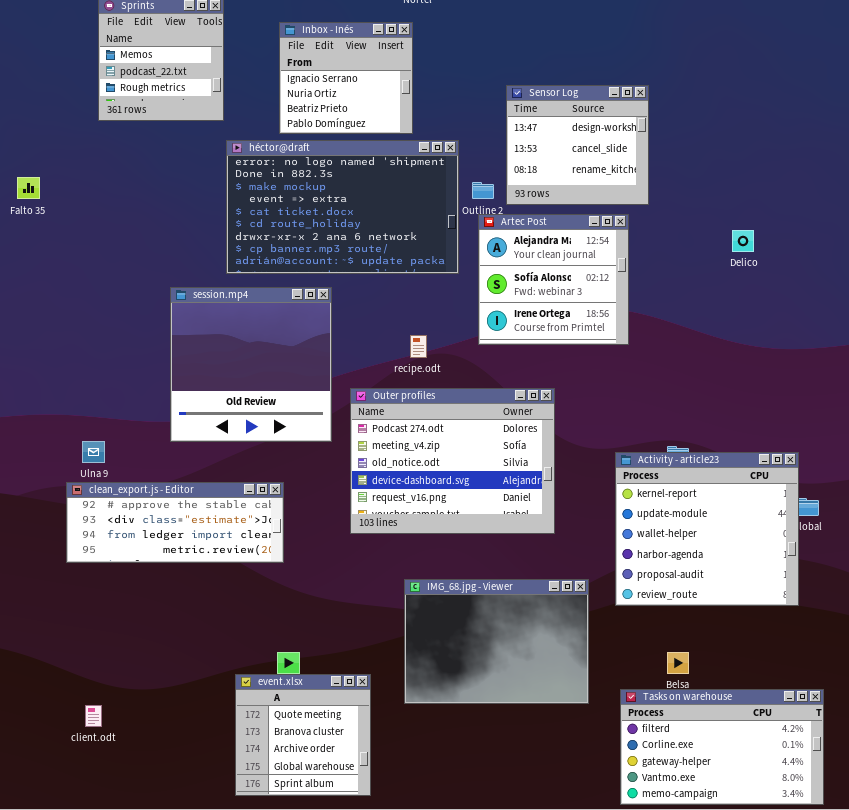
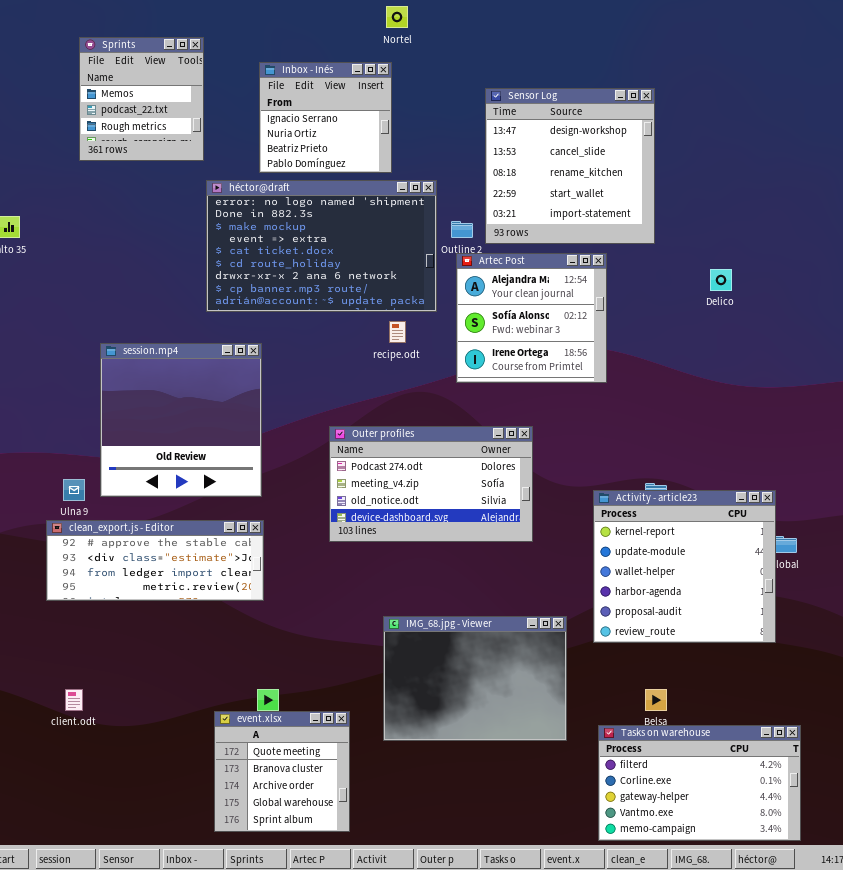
Sensor Log: [506,85,649,205] -> [485,88,655,244], resized
session.mp4: [170,287,332,442] -> [100,343,262,497], moved
recipe.odt: [410,335,427,358] -> [389,321,406,343], moved
Outer profiles: [350,388,555,534] -> [329,426,533,542], resized
client.odt: [85,705,102,727] -> [65,689,83,711], moved

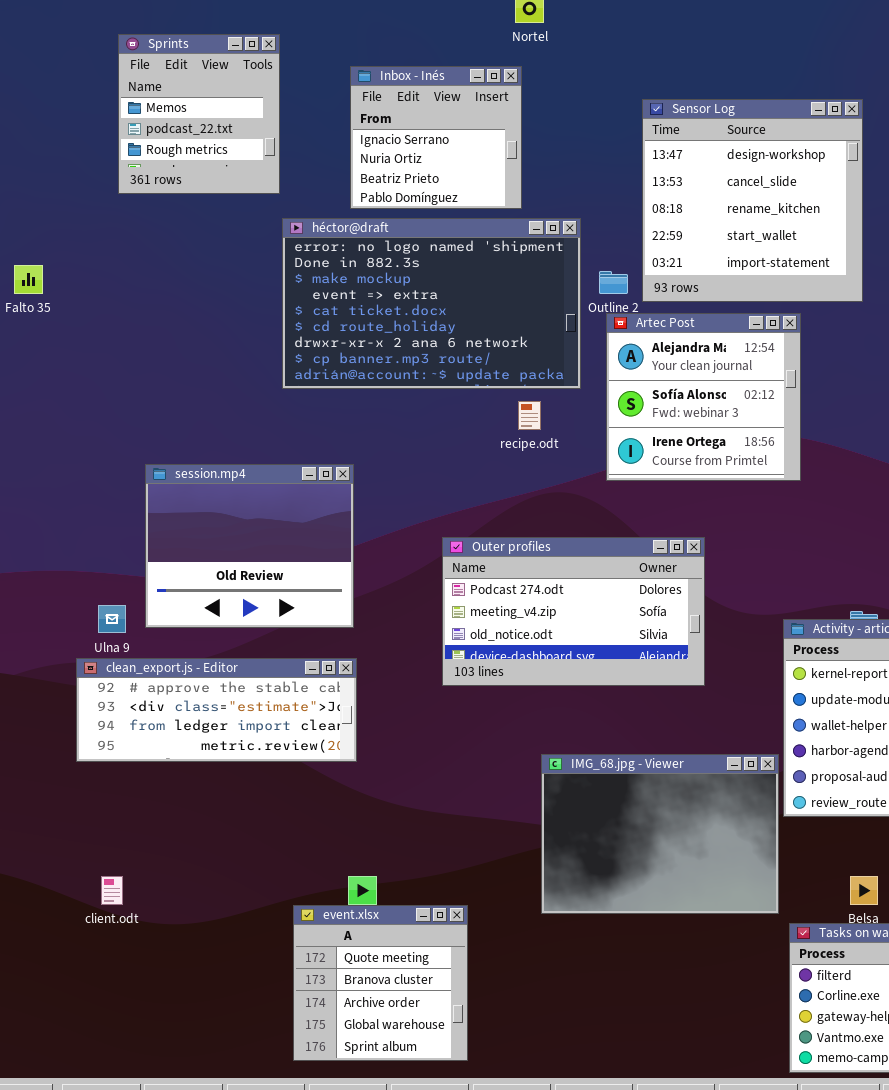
session.mp4: [100,343,262,497] -> [145,464,354,628], resized
IMG_68.jpg - Viewer: [383,616,567,741] -> [541,754,779,914], moved

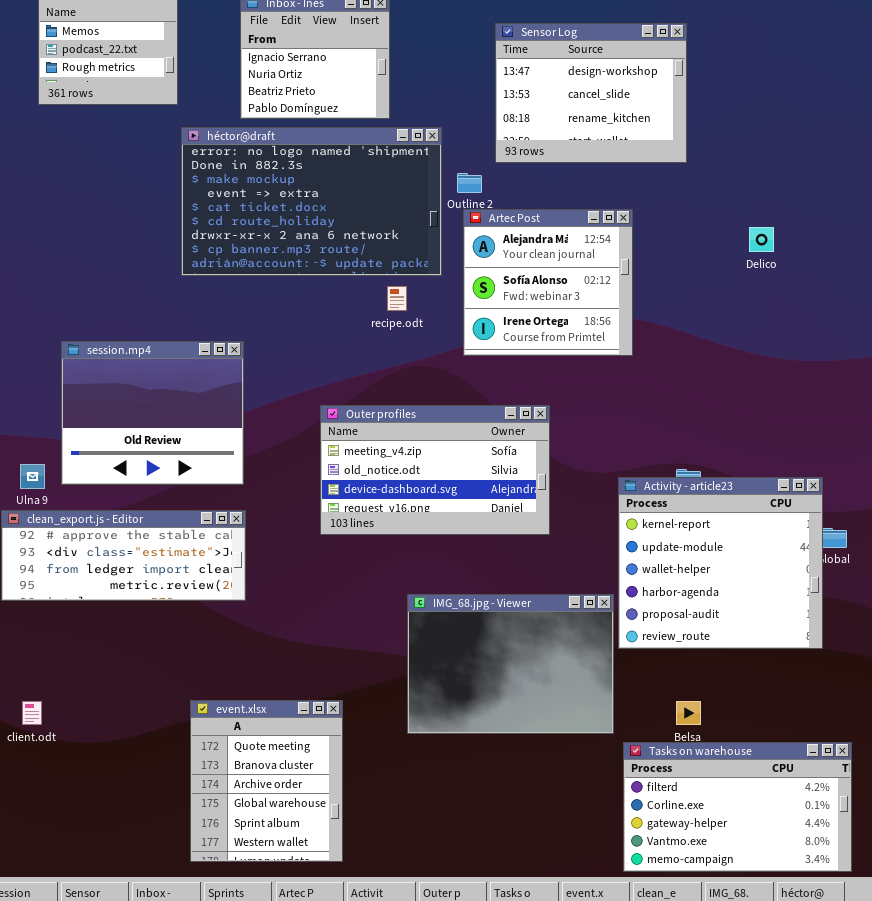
Sensor Log: [642,99,863,302] -> [495,23,687,163], resized
Outer profiles: [442,537,705,686] -> [320,405,550,535], scrolled down 1 row
event.xlsx: [293,905,468,1061] -> [190,700,343,862], resized

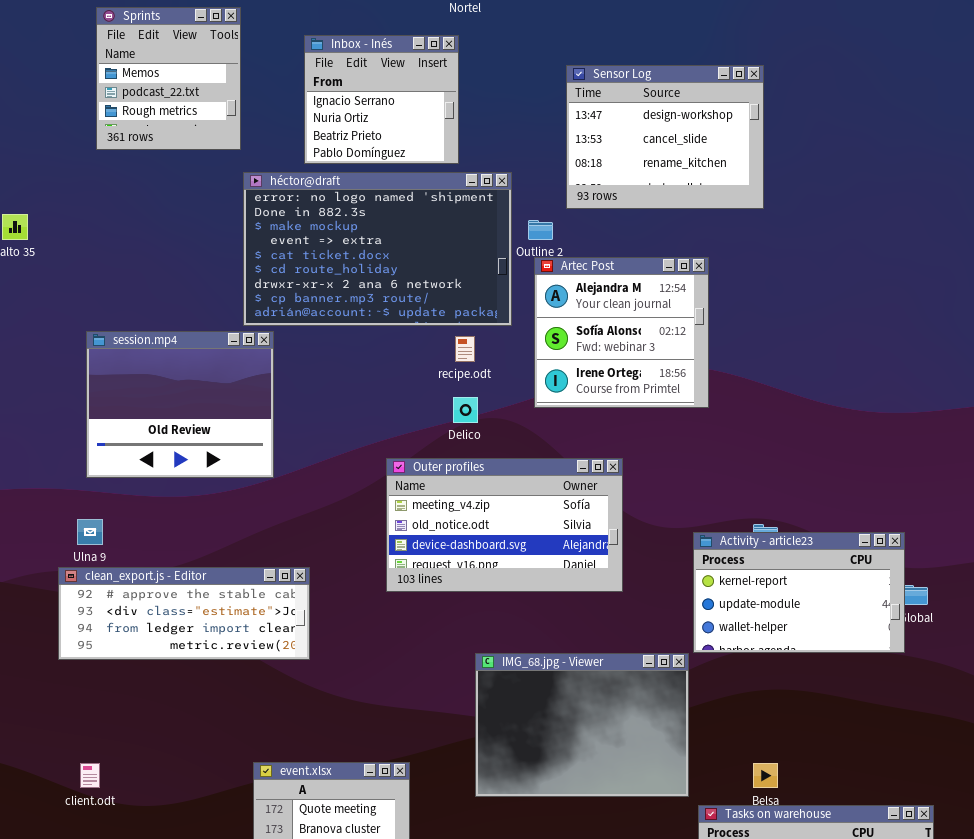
Delico: [749,227,774,252] -> [453,397,478,423], moved
session.mp4: [61,341,244,485] -> [86,331,274,478], moved
Activity - article23: [618,477,823,649] -> [693,532,905,653], resized

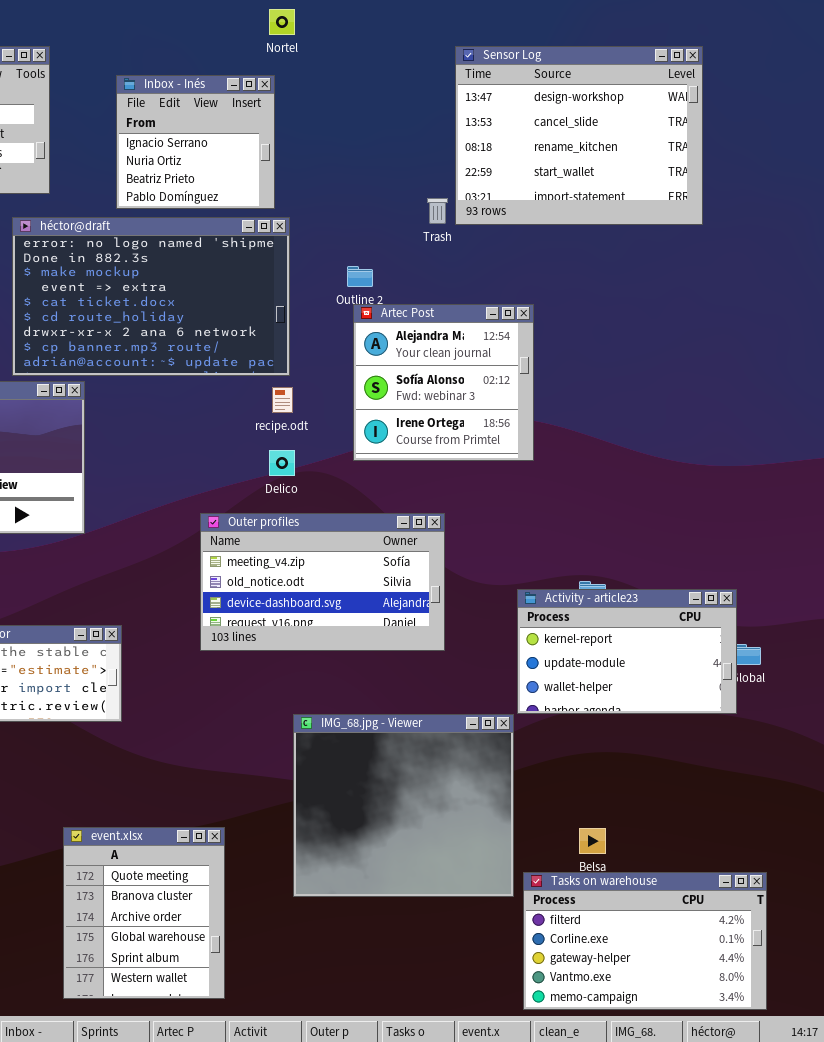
Sensor Log: [566,65,764,209] -> [455,46,703,225], moved, resized
héctor@draft: [243,172,512,326] -> [12,217,290,376], moved
IMG_68.jpg - Viewer: [475,653,689,797] -> [293,714,514,897], resized

